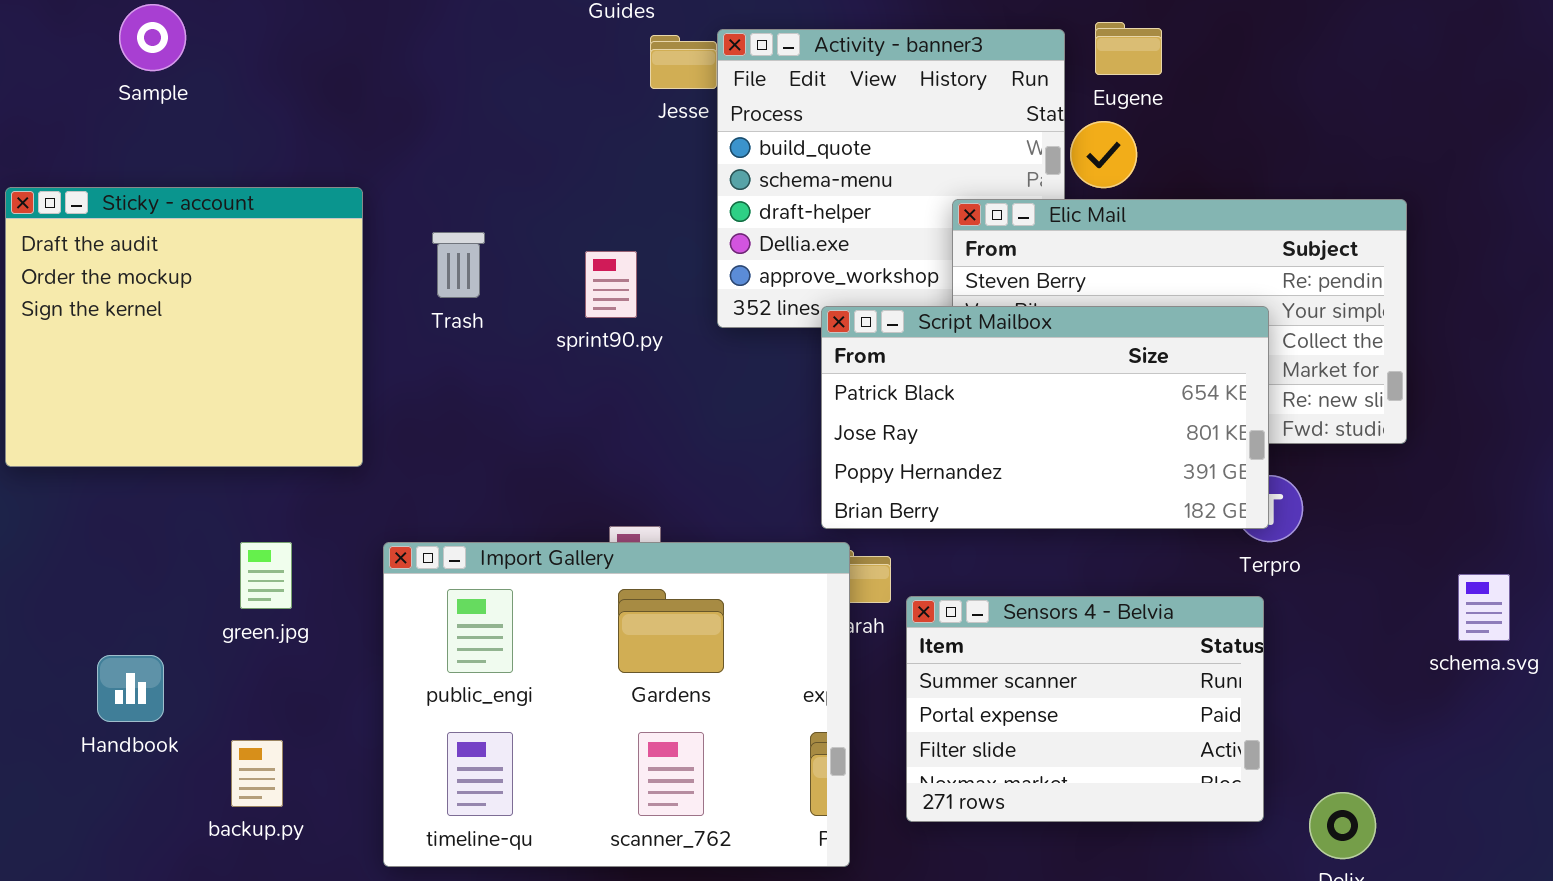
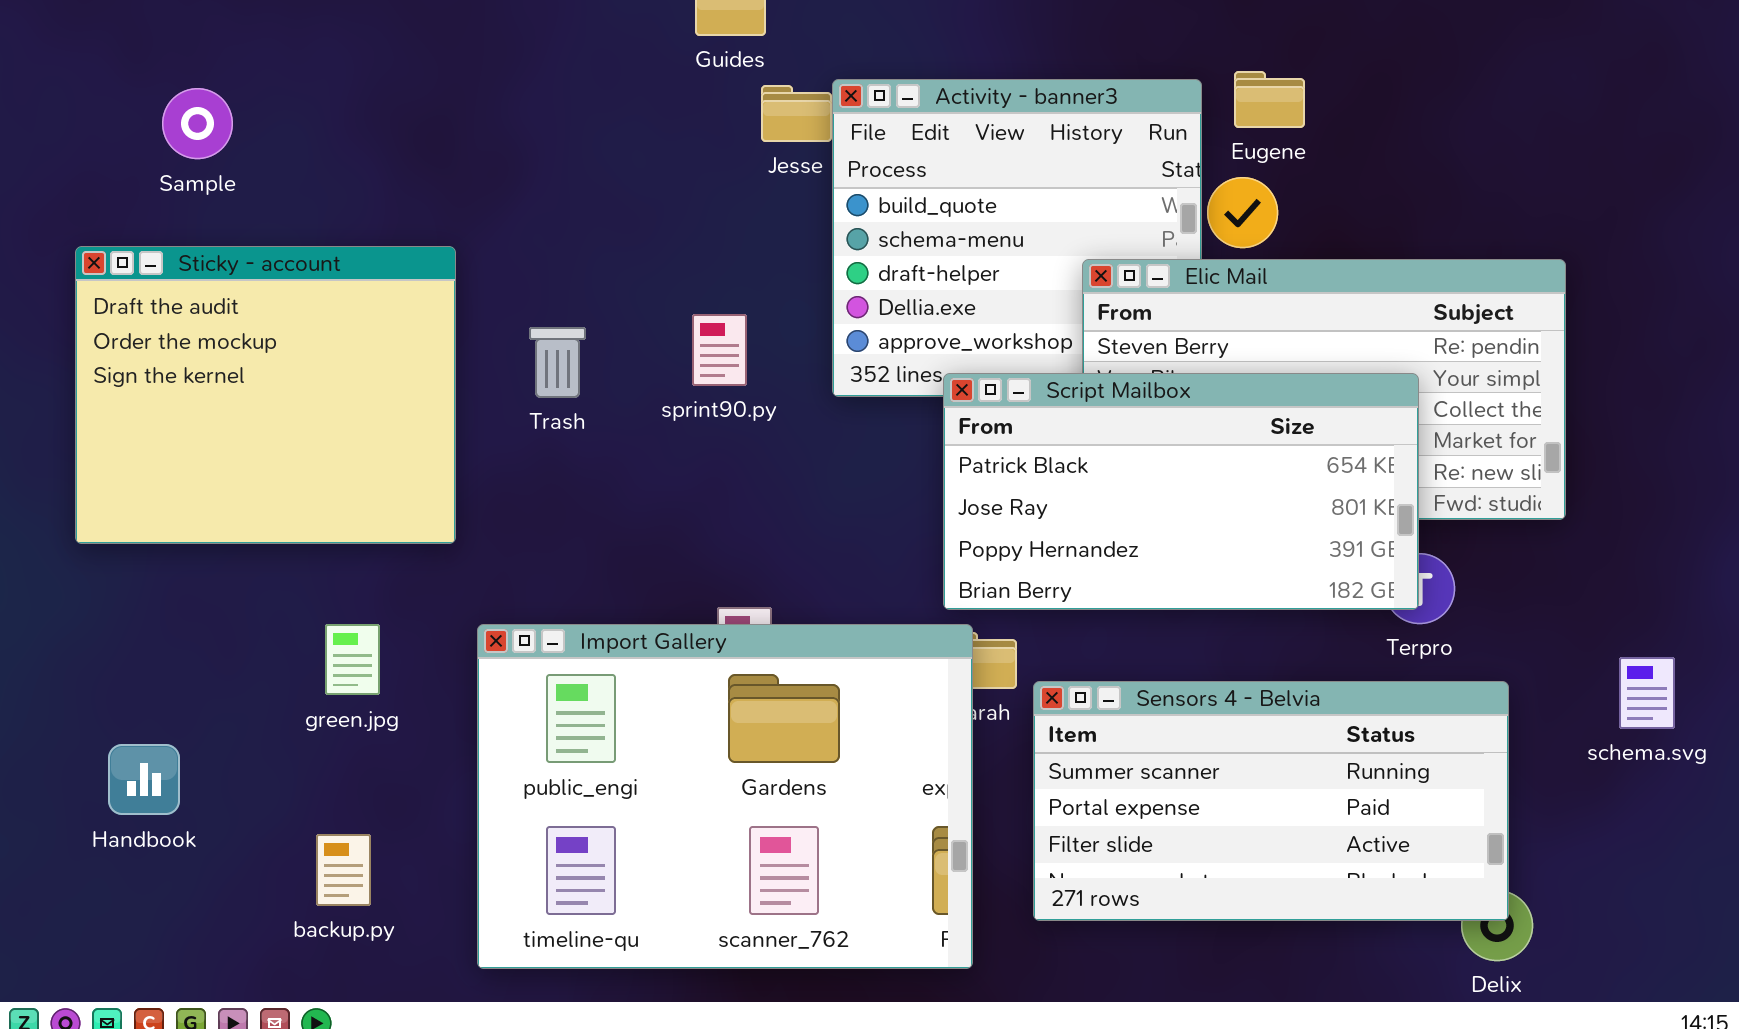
Sample: [119,4,186,71] -> [162,88,233,159], moved
Trash: [432,232,485,298] -> [529,327,586,398], moved
Sensors 4 - Belvia: [906,596,1264,822] -> [1033,681,1509,921], resized
Handbook: [97,655,164,722] -> [108,744,180,815], moved

